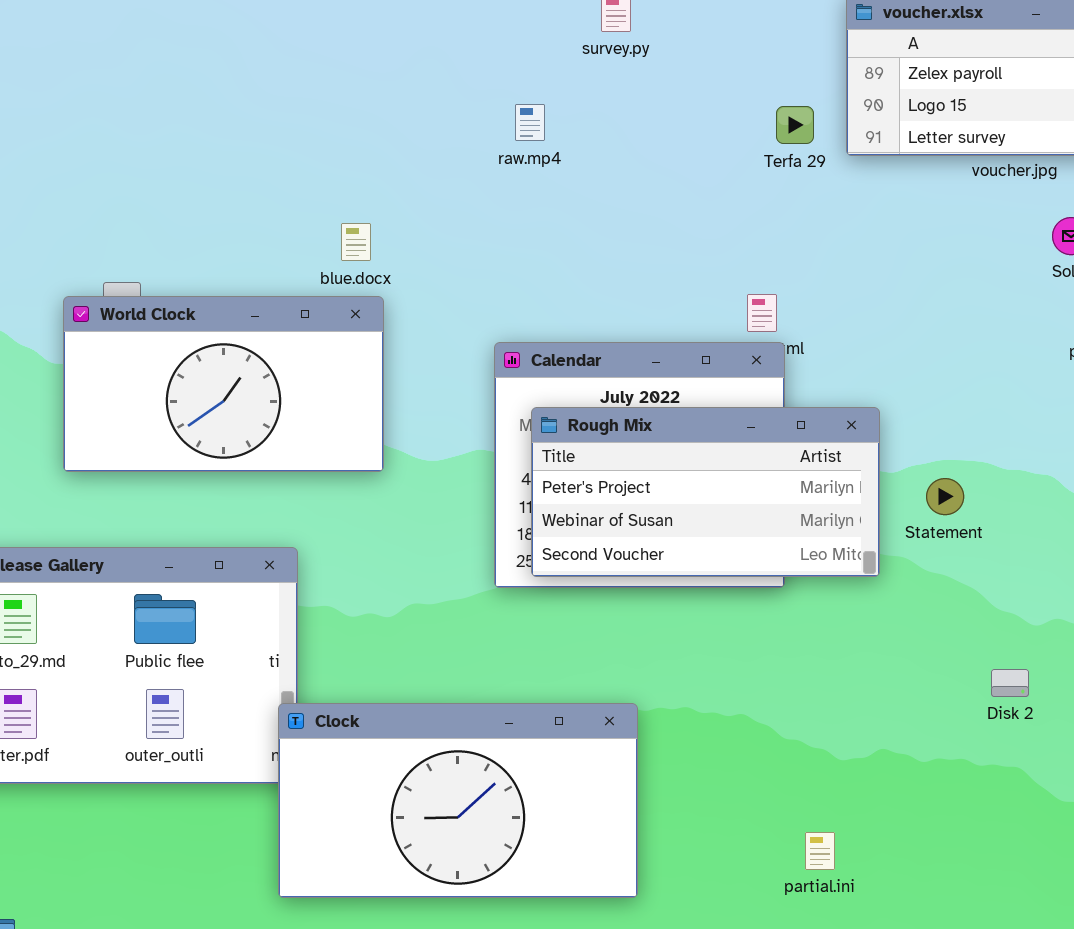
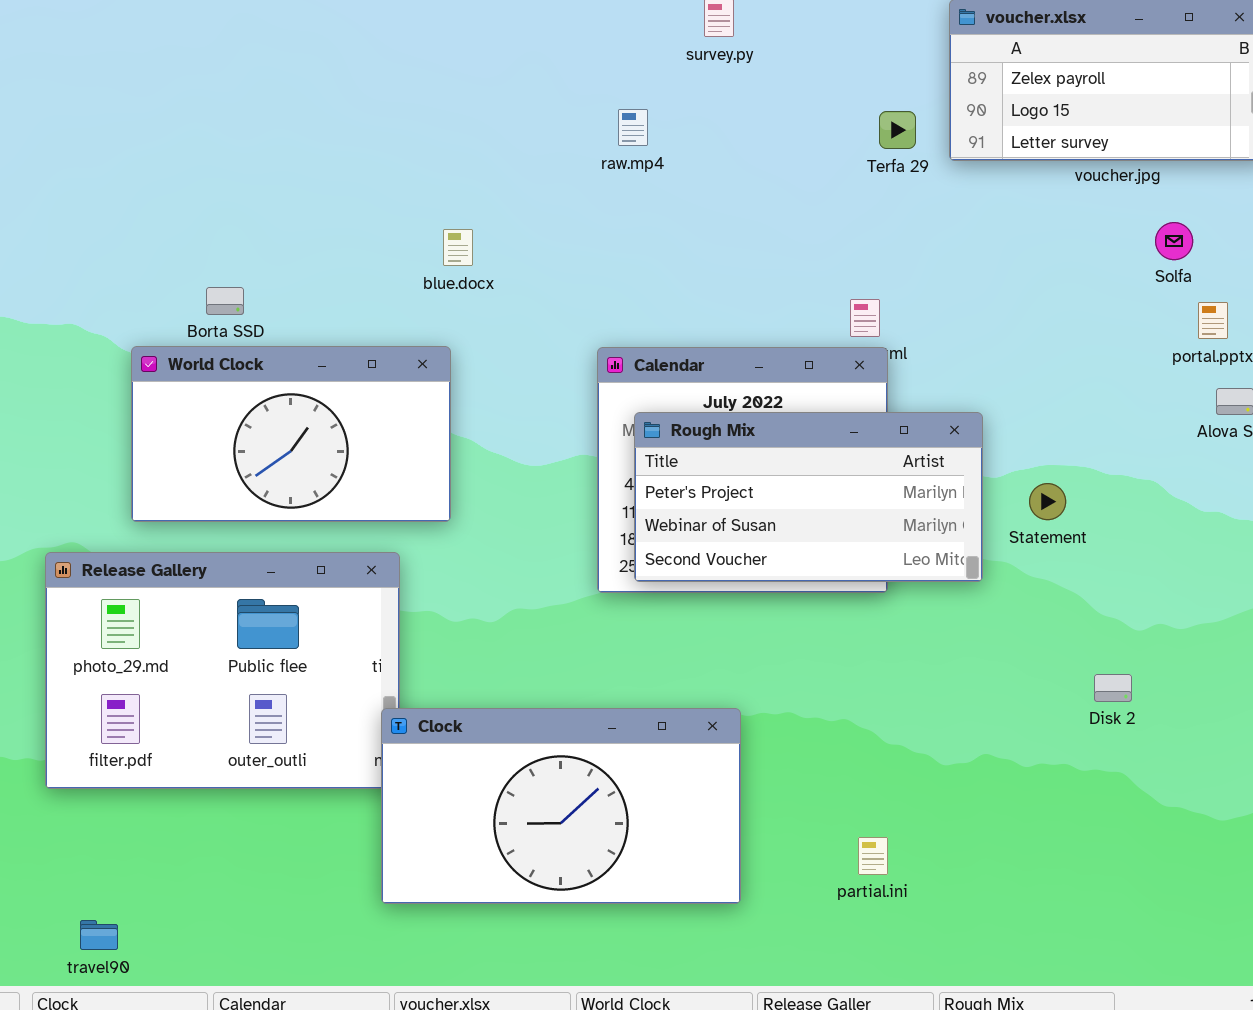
World Clock: [63,296,384,472] -> [131,346,451,522], moved
partial.ini: [805,832,835,870] -> [858,837,888,875], moved

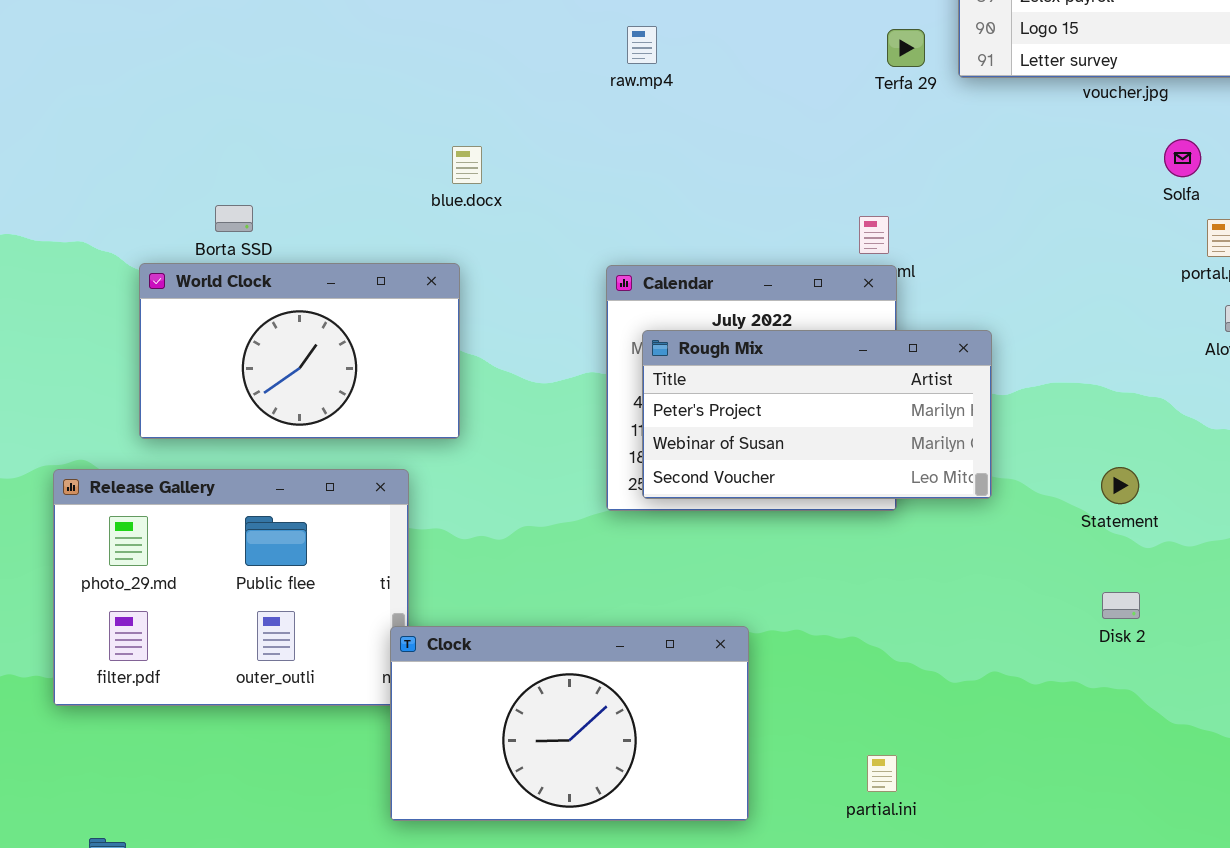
Statement: [1029,483,1066,520] -> [1101,467,1139,504], moved

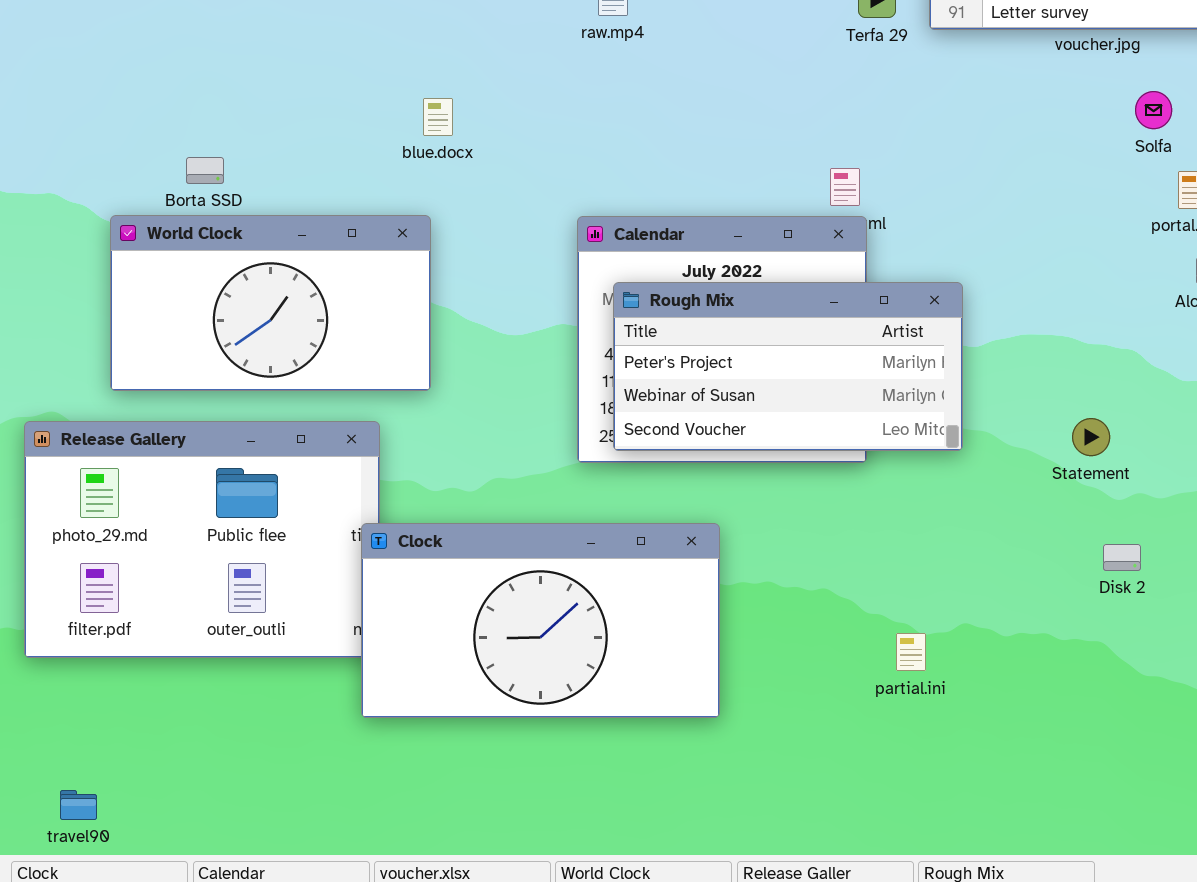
Disk 2: [1102,592,1140,619] -> [1103,544,1141,571], moved
Clock: [390,626,749,821] -> [361,523,720,718], moved
partial.ini: [867,755,897,792] -> [896,633,926,671], moved

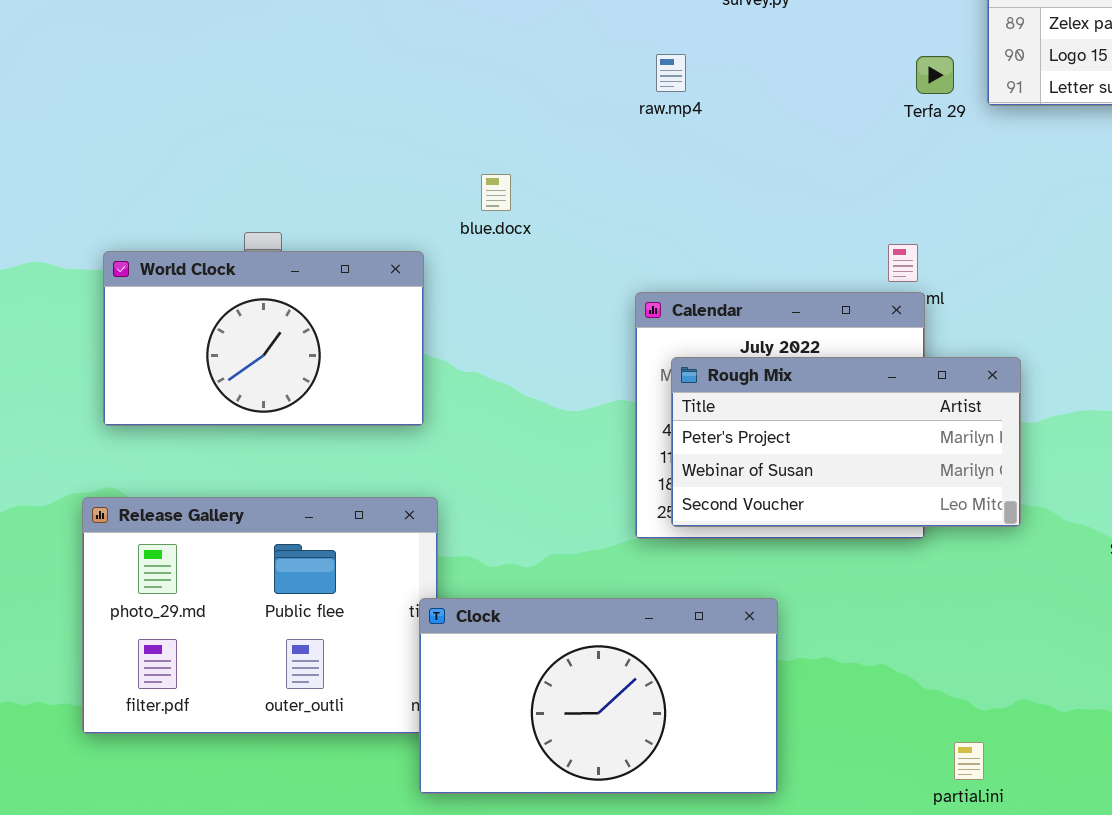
World Clock: [110,215,431,391] -> [103,251,424,426], moved
partial.ini: [896,633,926,671] -> [954,742,984,780], moved

